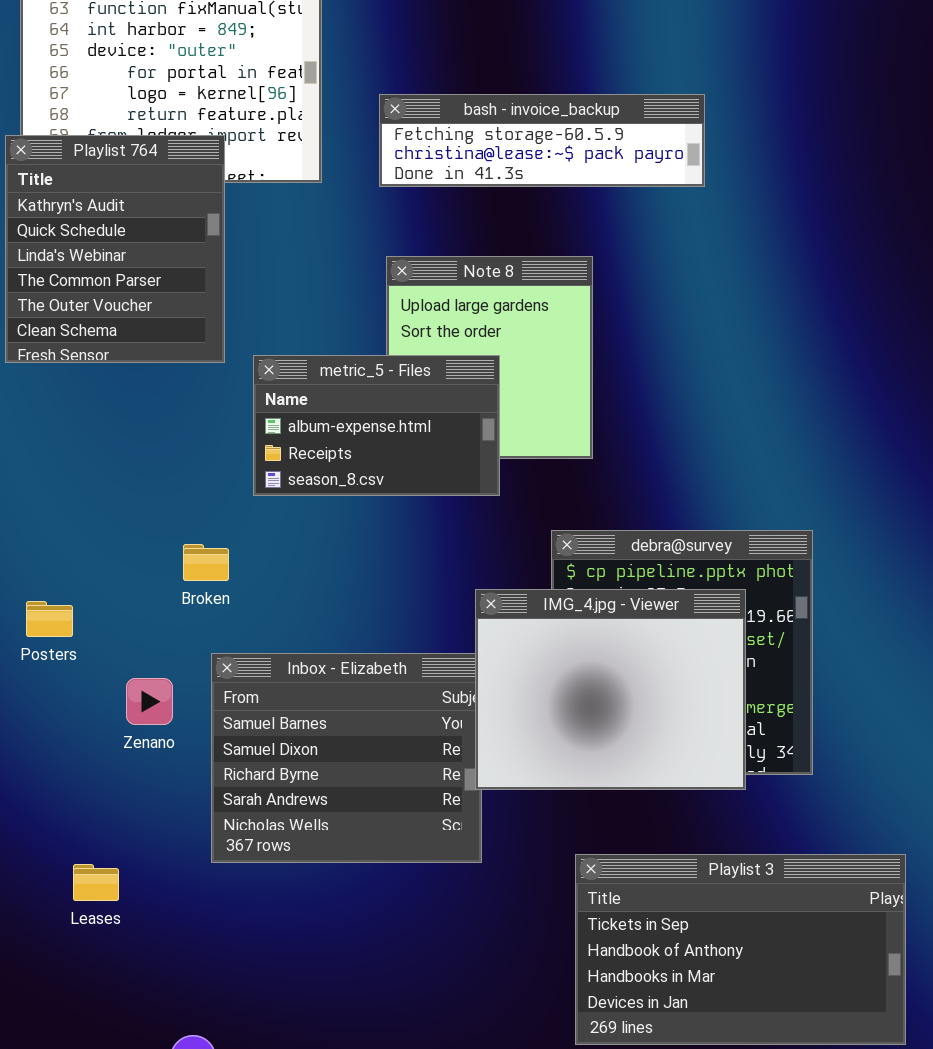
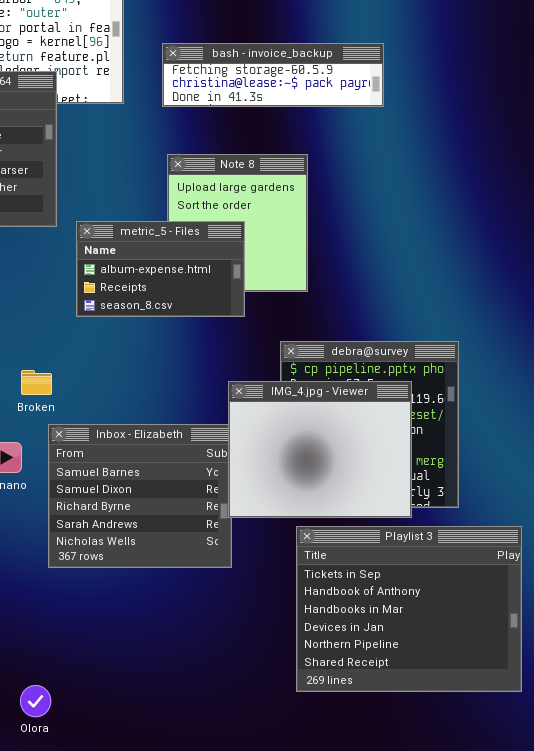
Broken: [183,544,229,581] -> [21,370,52,395], moved
Playlist 3: [575,854,906,1045] -> [296,526,522,692], resized

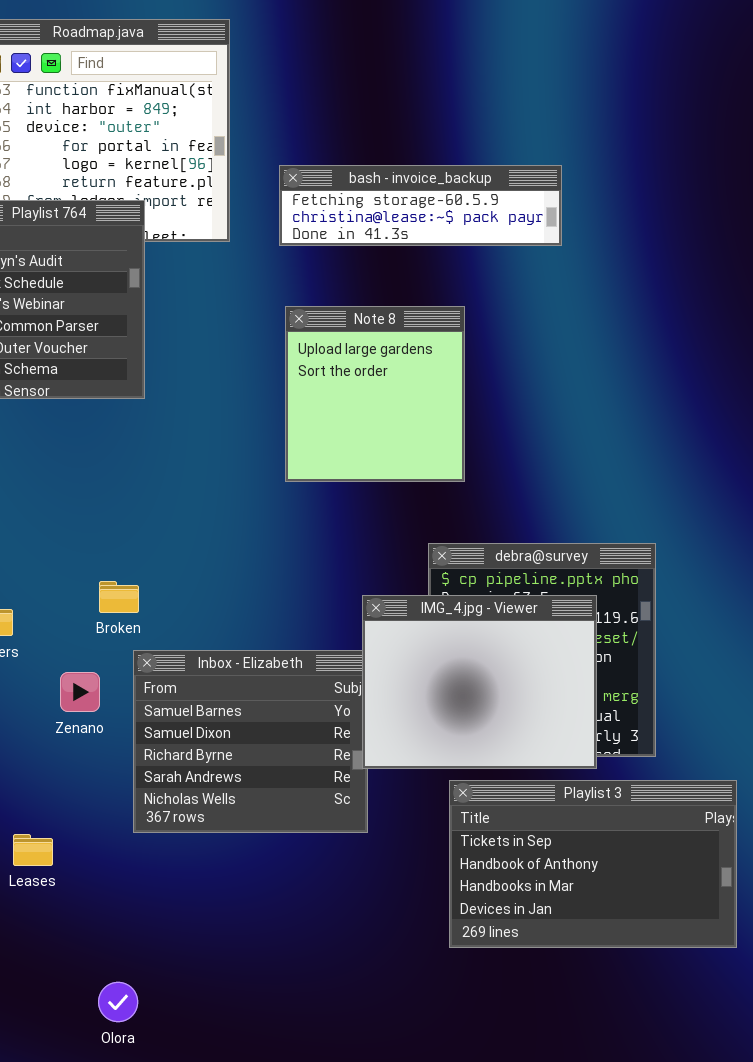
metric_5 - Files: [76,221,245,317] -> none, closed
Playlist 3: [296,526,522,692] -> [449,780,737,948], resized

